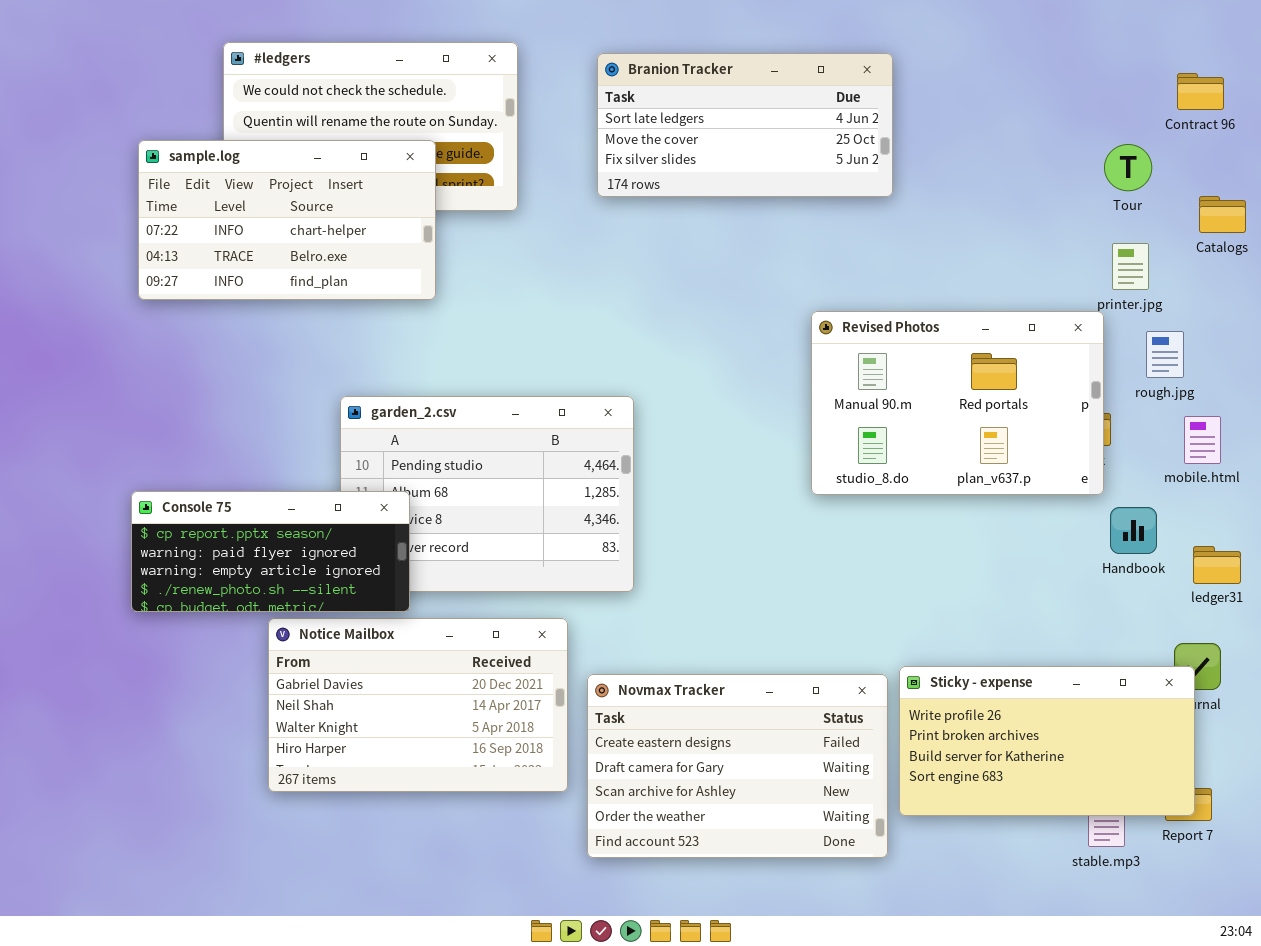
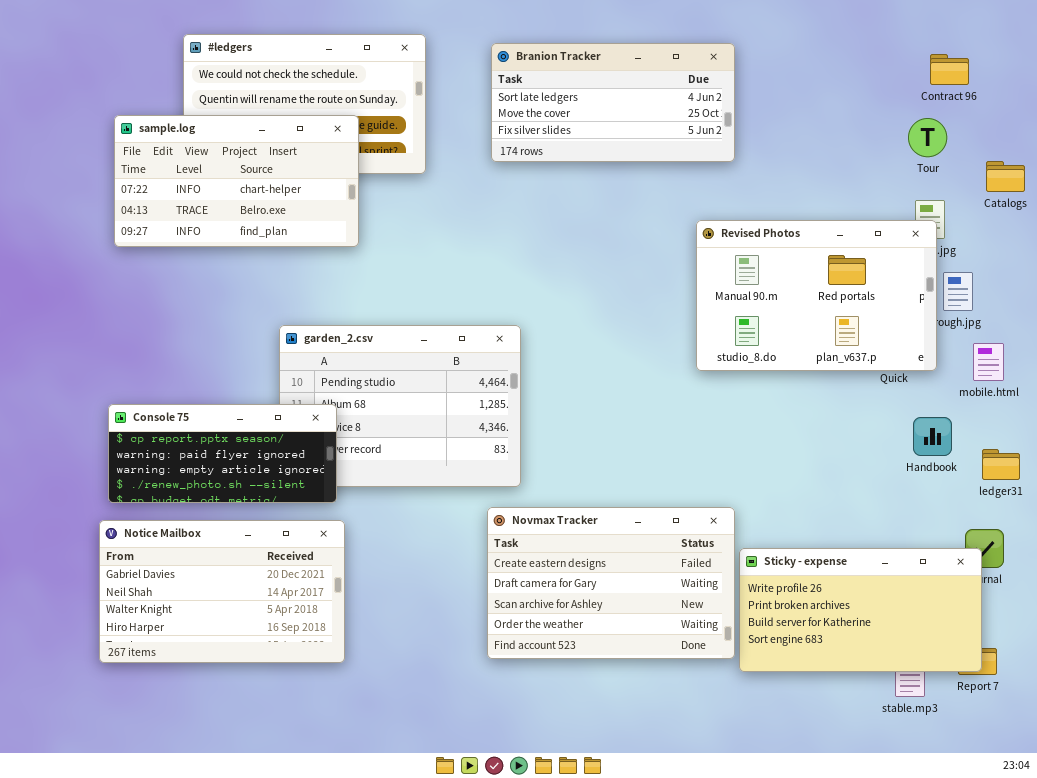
Contract 96: [1177,73,1224,110] -> [930,54,969,85], moved
Revised Photos: [811,311,1104,495] -> [696,220,937,371], moved
Notice Mailbox: [268,618,568,792] -> [99,520,345,663], moved
Novmax Tracker: [587,674,888,858] -> [487,507,735,659], moved

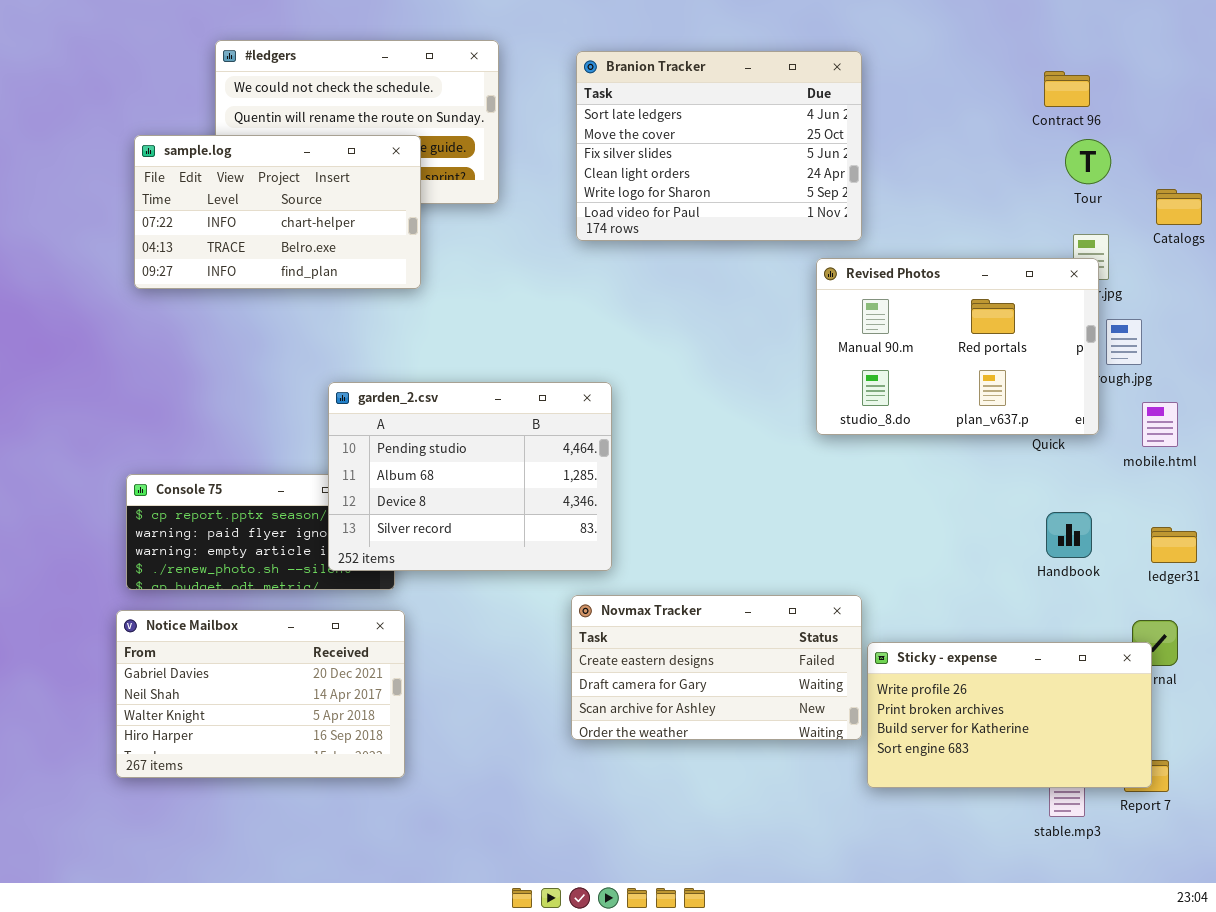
Branion Tracker: [491,43,735,162] -> [576,51,862,241], resized
Contract 96: [930,54,969,85] -> [1044,71,1090,107], moved
garden_2.csv: [279,325,521,487] -> [328,382,612,571], raised
Handbook: [913,417,952,456] -> [1046,512,1092,558], moved
Novmax Tracker: [487,507,735,659] -> [571,595,862,740], resized

